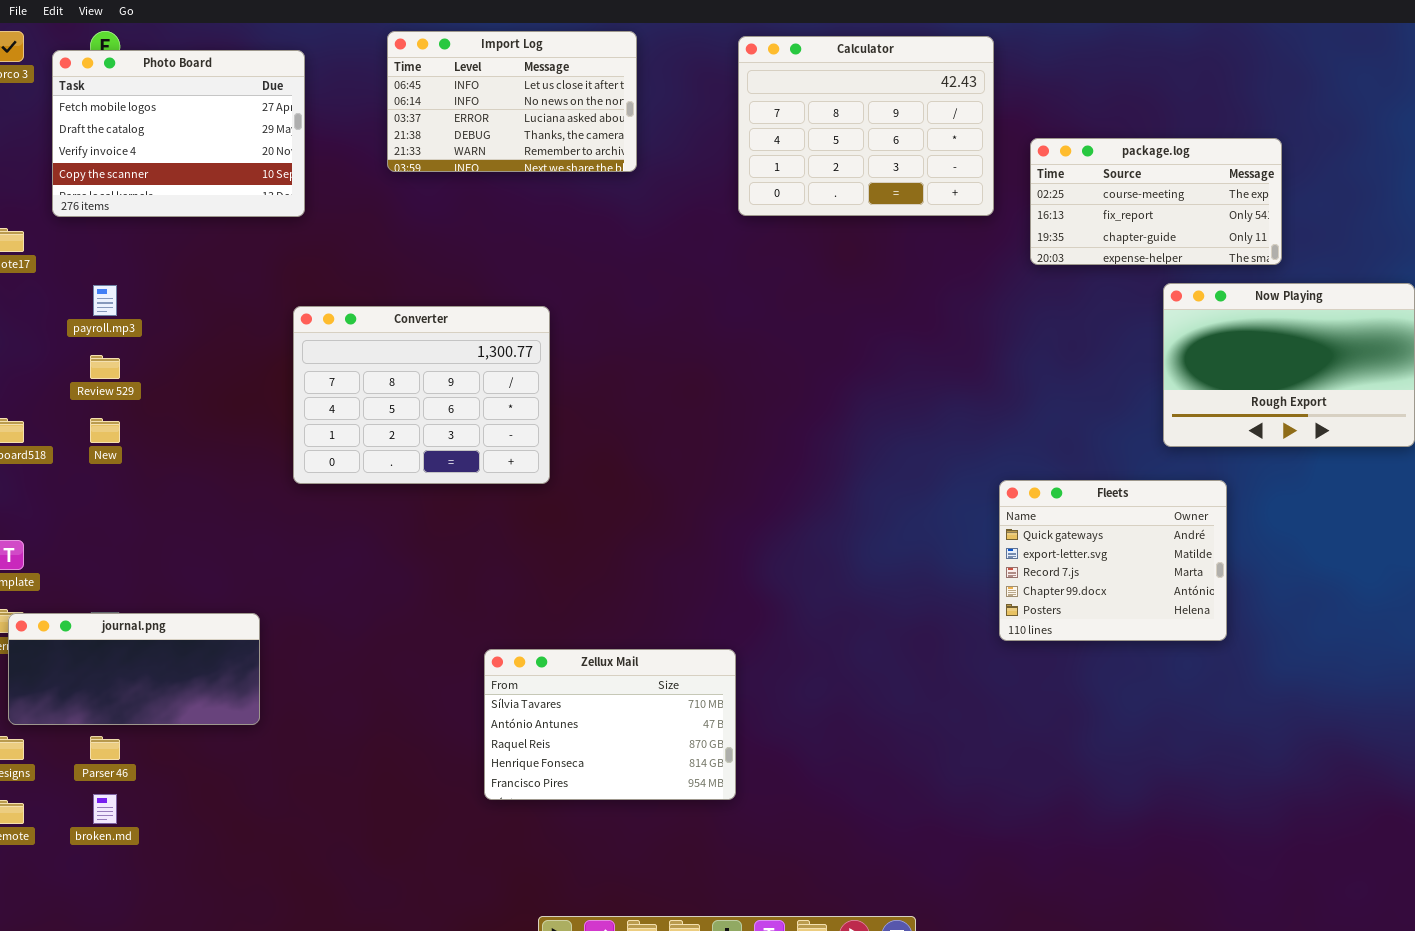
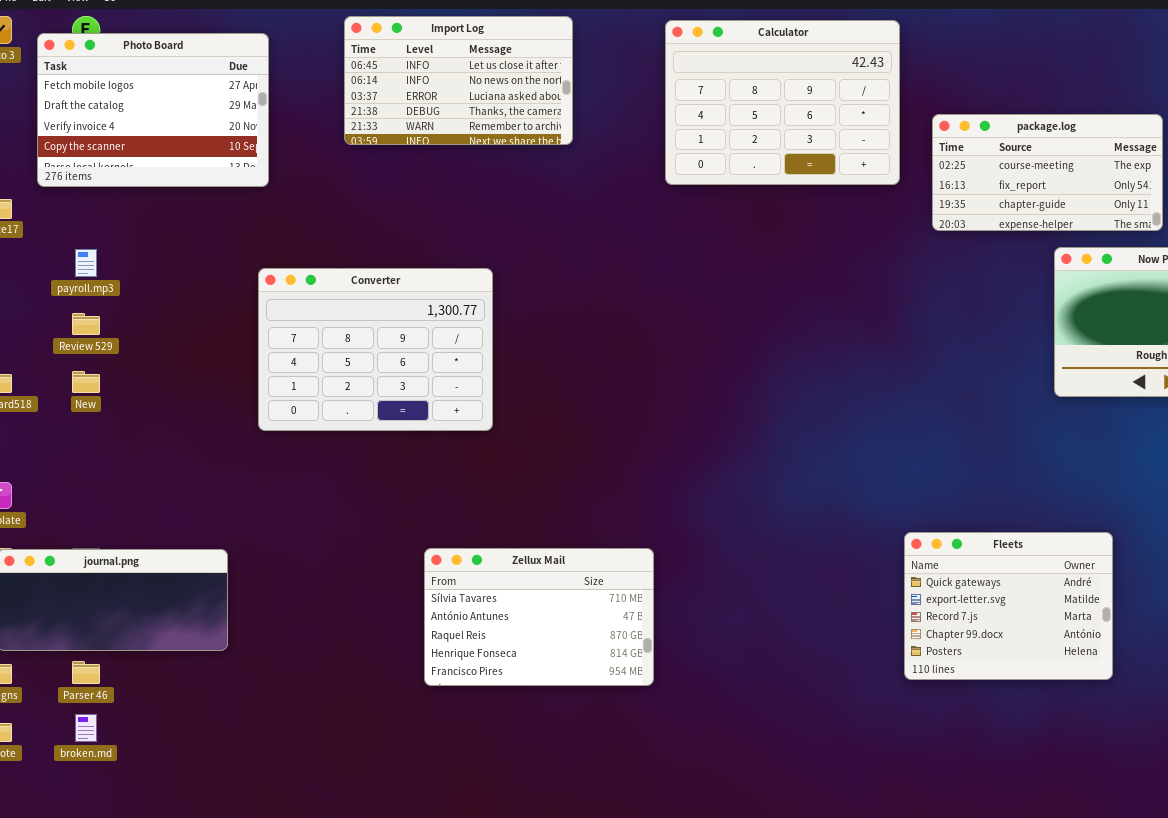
Fleets: [999,480,1227,641] -> [904,532,1113,680], moved
Zellux Mail: [484,649,736,800] -> [424,548,654,686], moved

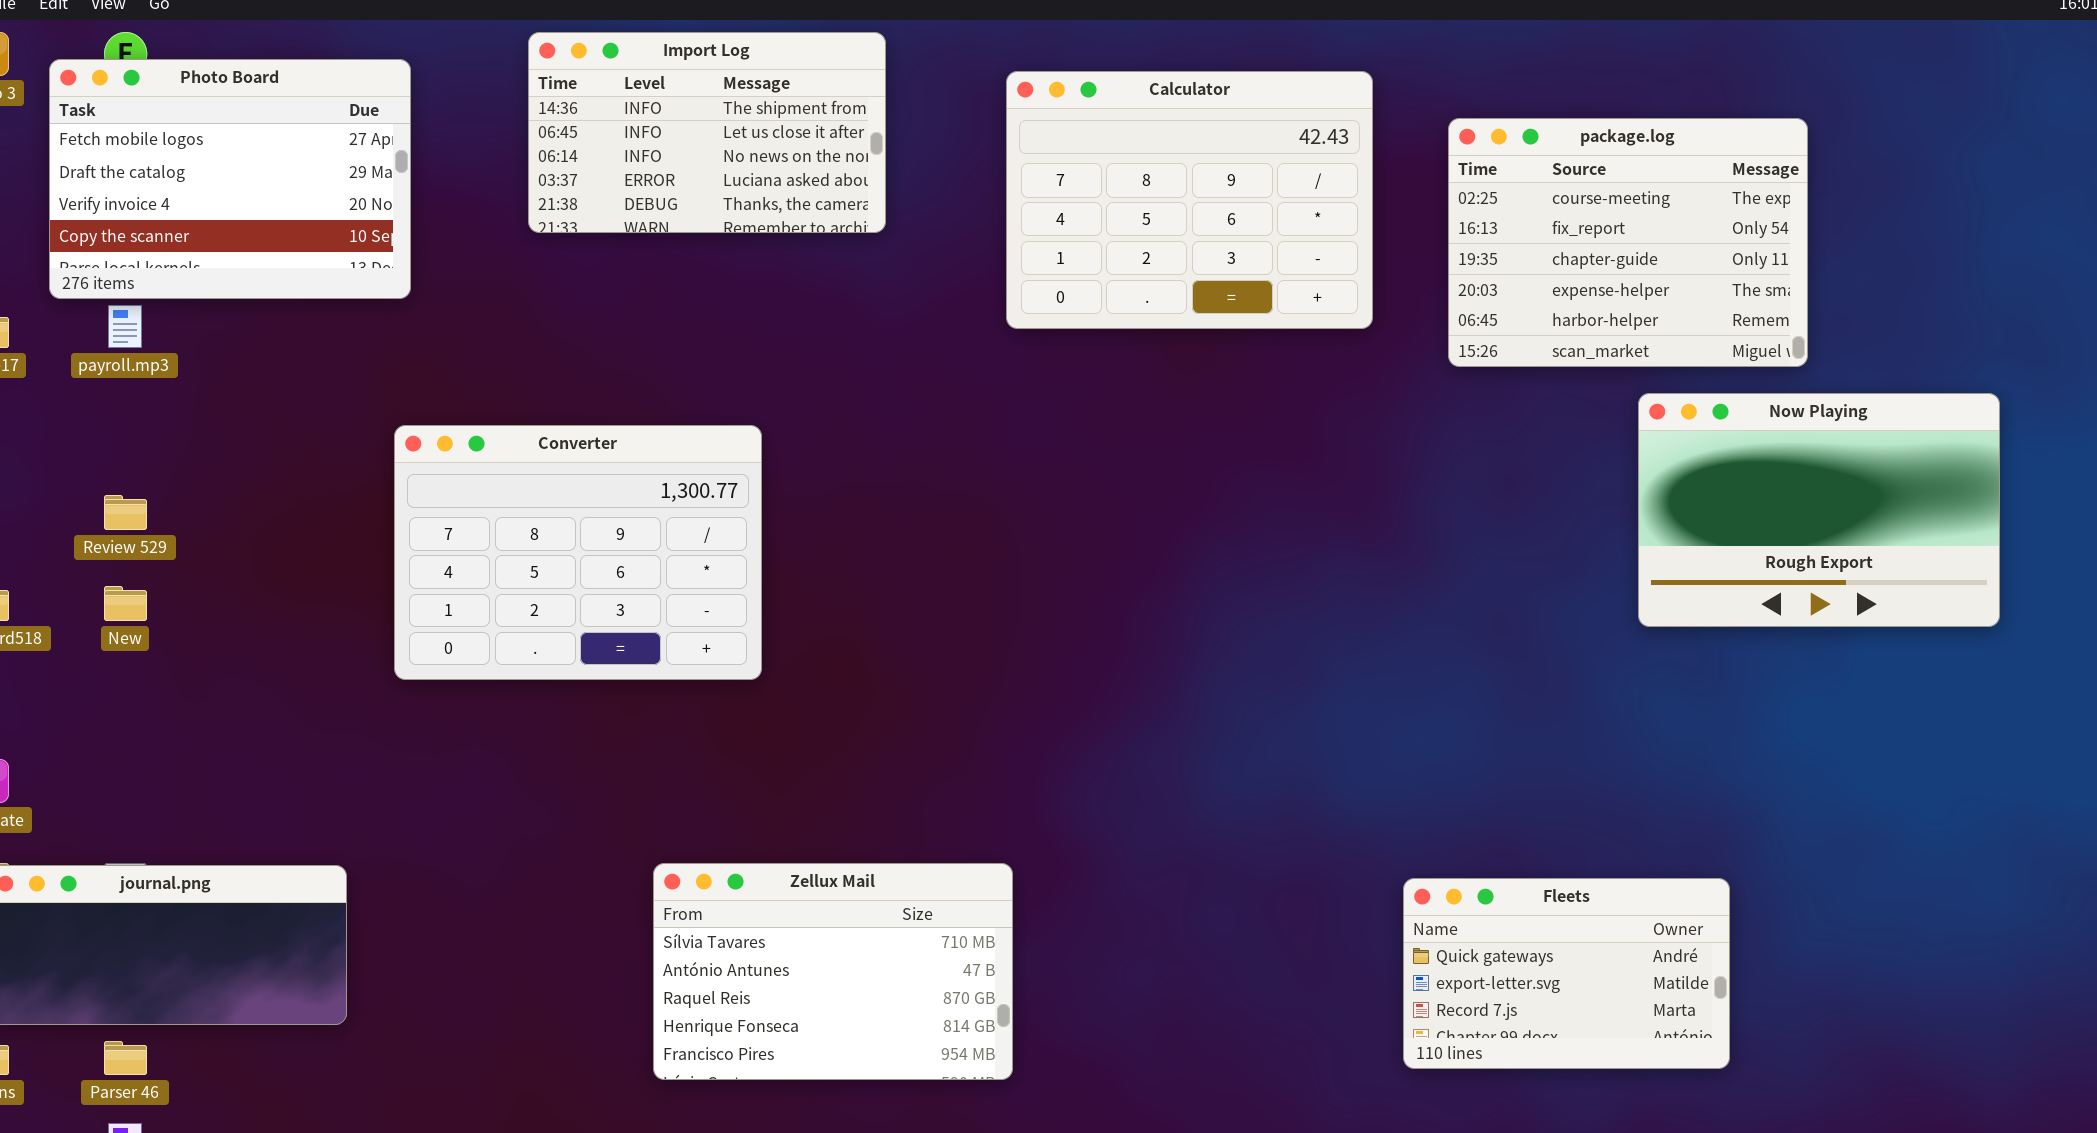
Import Log: [344,16,573,145] -> [528,32,886,233], scrolled up 1 row
Calculator: [665,20,900,185] -> [1006,71,1373,329], moved
package.log: [932,114,1163,231] -> [1448,118,1808,367], resized
payroll.mp3: [75,249,97,277] -> [108,305,142,348], moved
Fleets: [904,532,1113,680] -> [1403,878,1730,1069], resized

